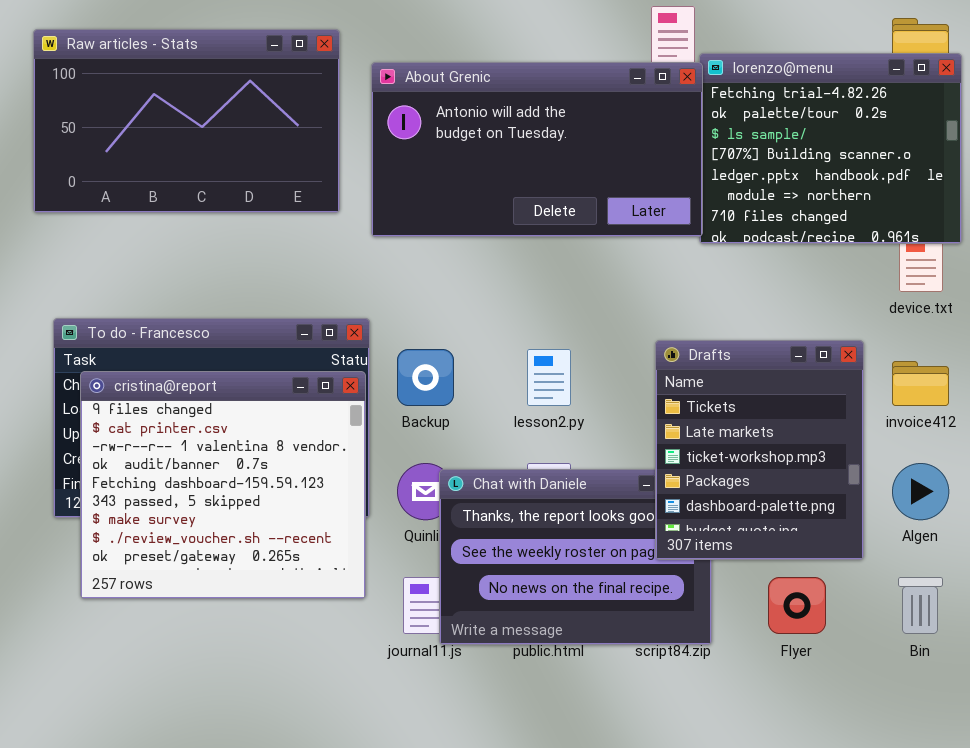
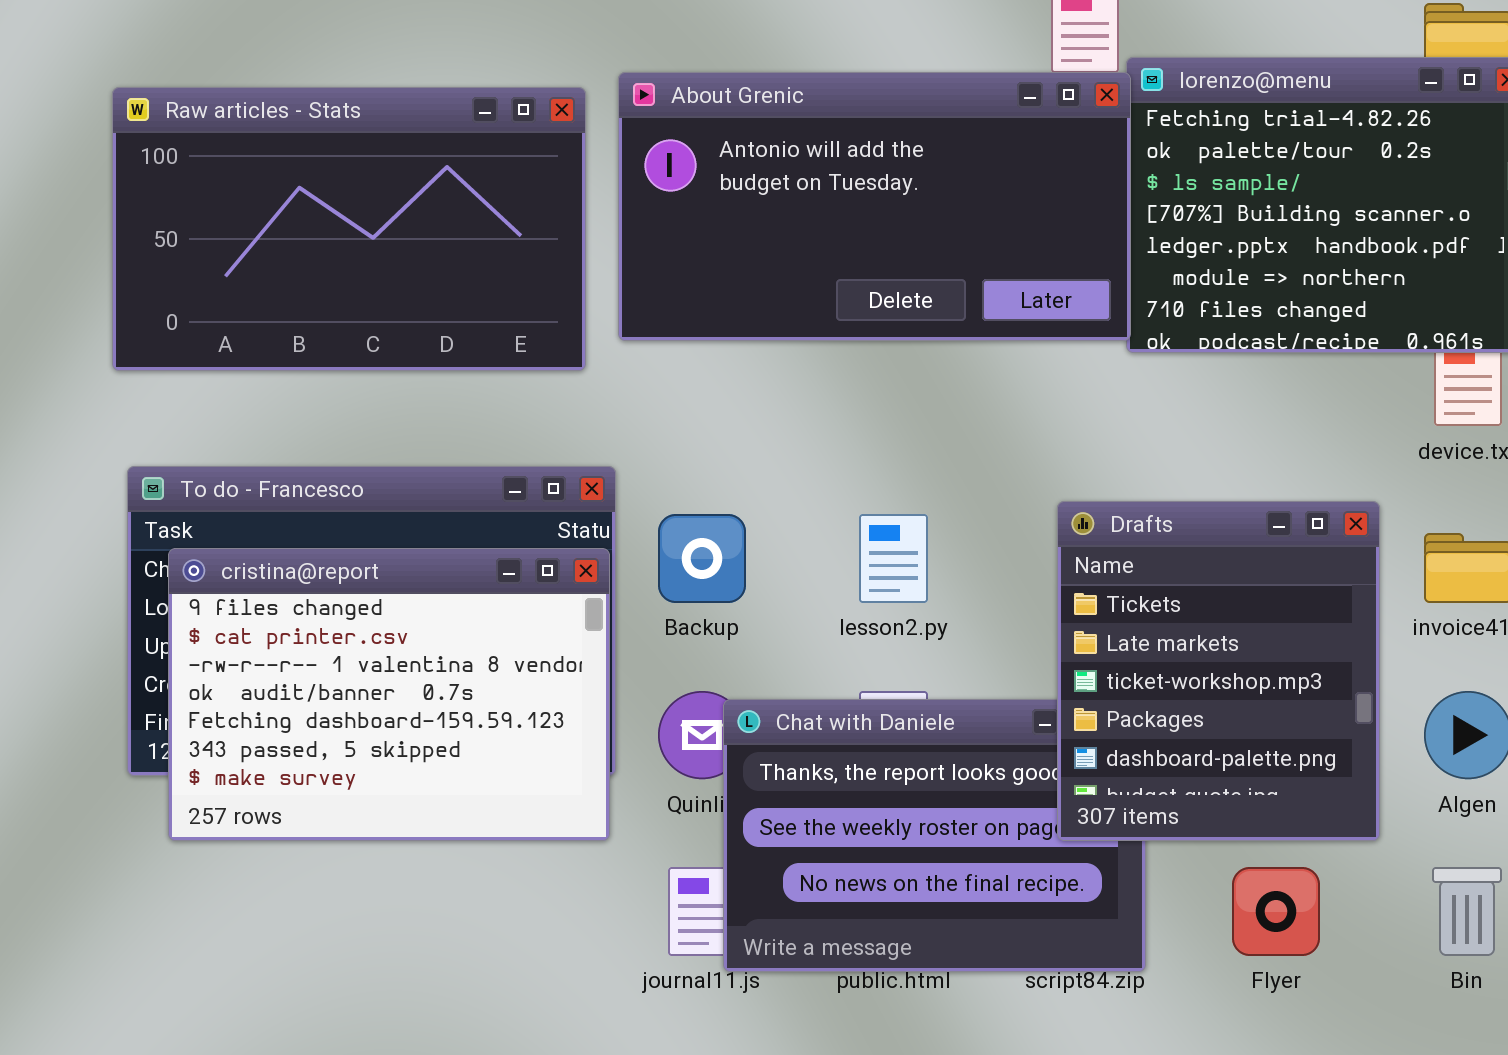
Raw articles - Stats: [33,29,340,213] -> [112,87,586,371], moved
cristina@report: [80,371,366,599] -> [168,548,610,841], resized

